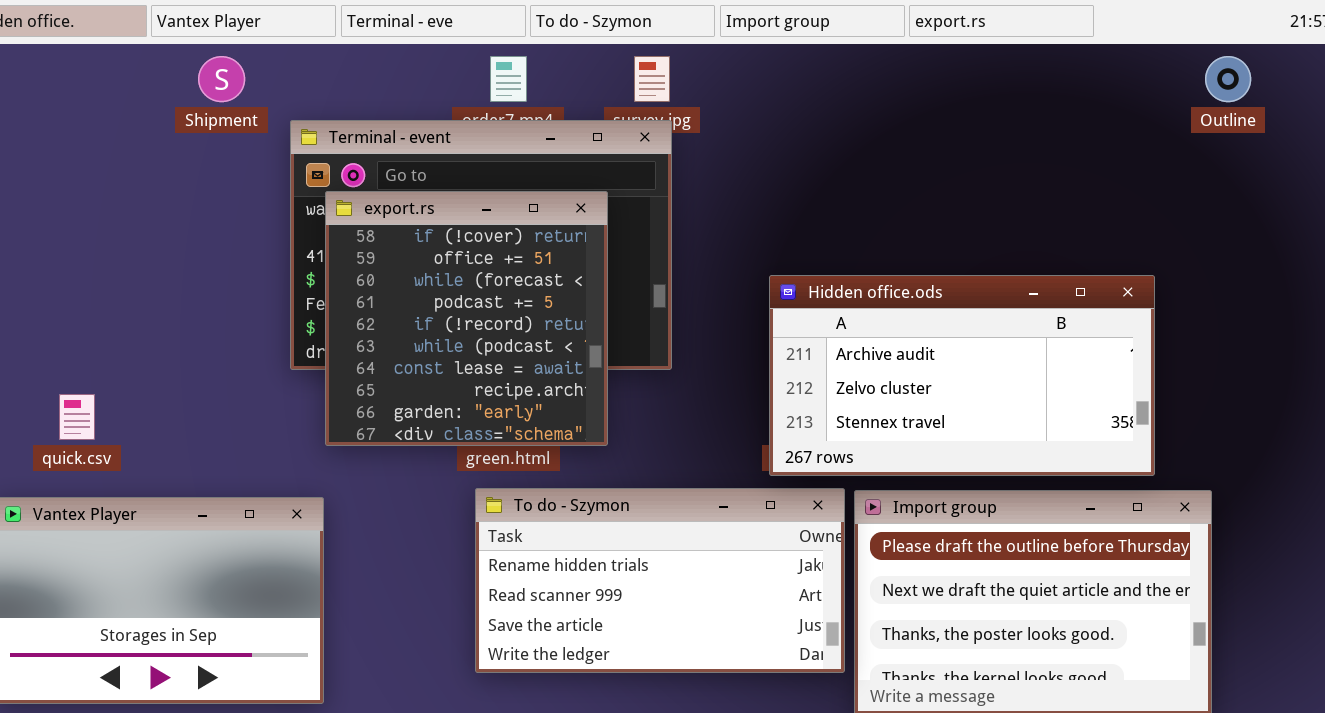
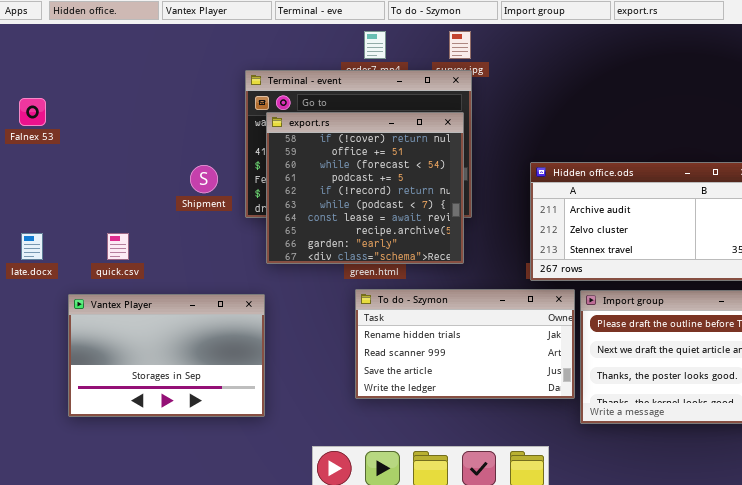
Shipment: [198,56,245,102] -> [190,165,218,193], moved
export.rs: [325,191,608,446] -> [266,112,464,264], resized

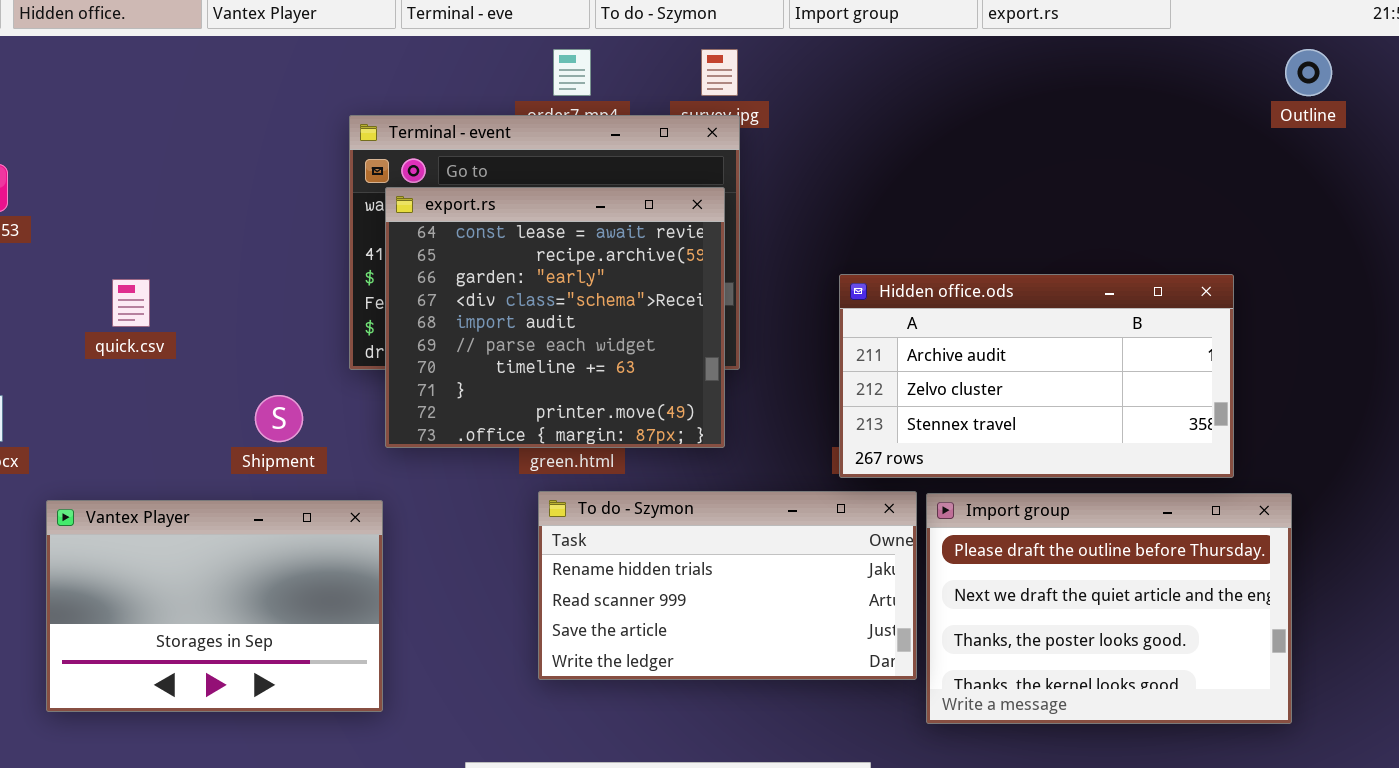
export.rs: [266,112,464,264] -> [385,187,725,448], scrolled down 6 rows
Shipment: [190,165,218,193] -> [255,395,303,442], moved
quick.csv: [107,233,129,260] -> [112,279,150,327], moved

